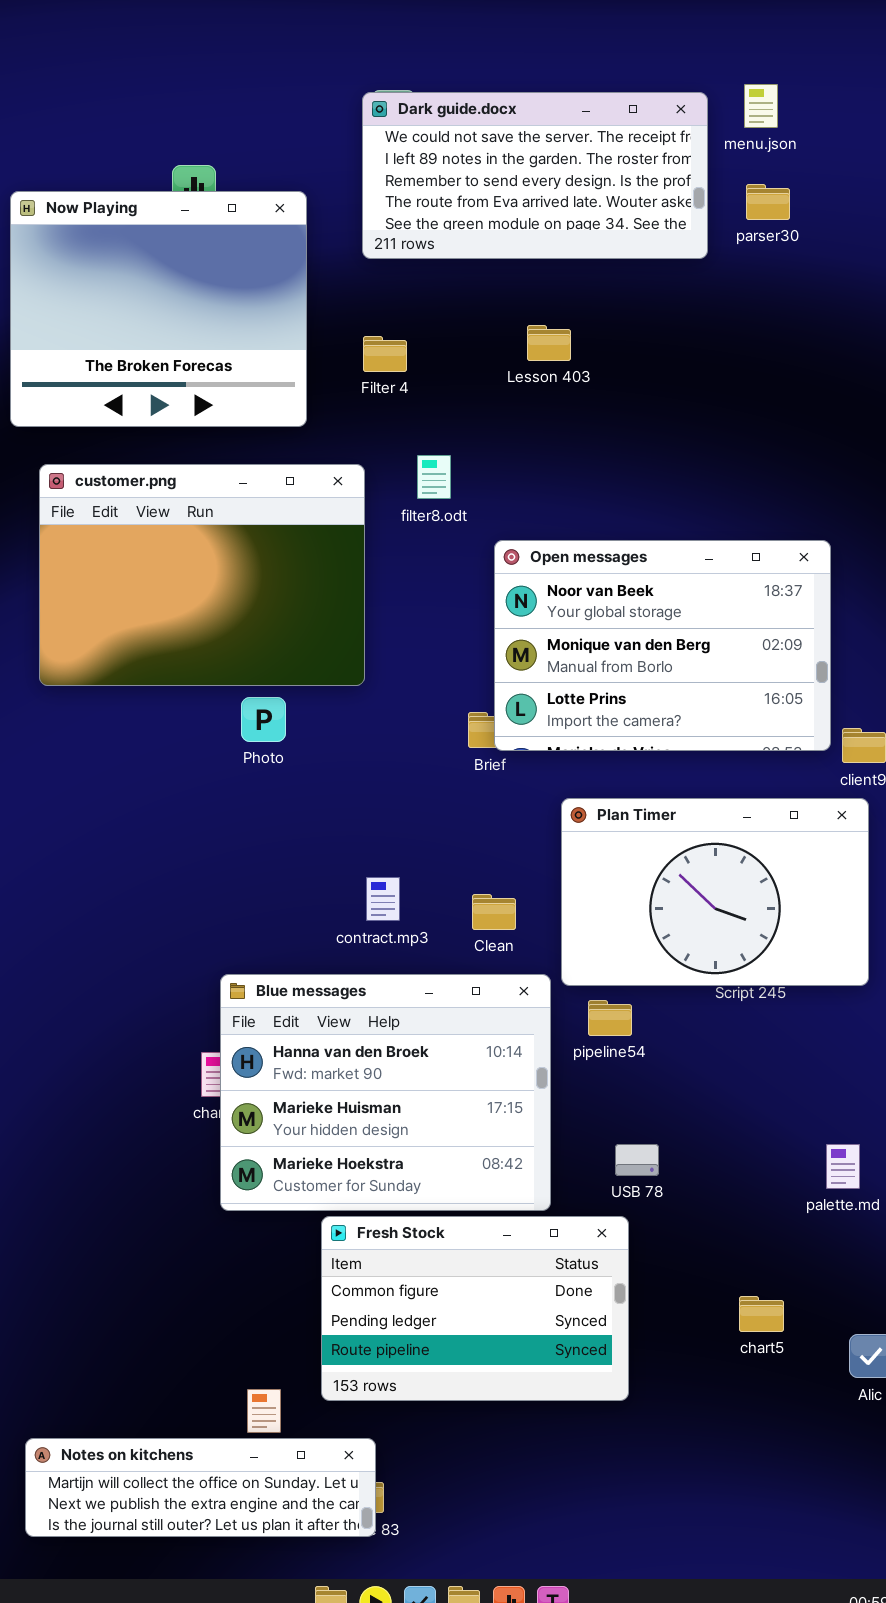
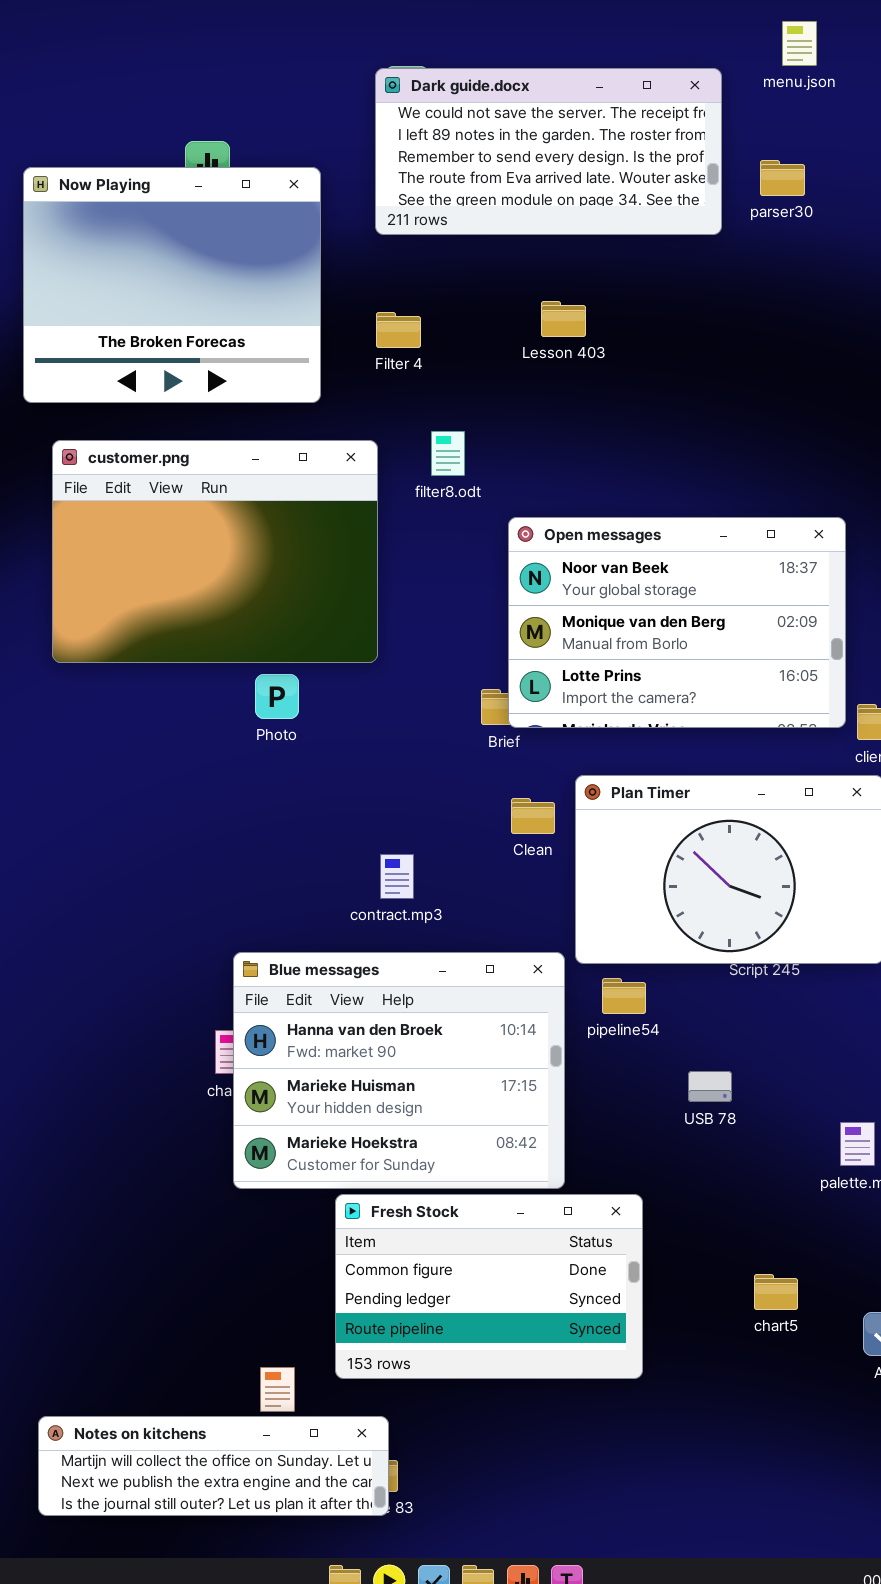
menu.json: [744,84,778,128] -> [782,21,817,66], moved
Clean: [472,894,516,930] -> [511,798,555,834], moved
USB 78: [615,1144,659,1176] -> [688,1071,732,1102], moved

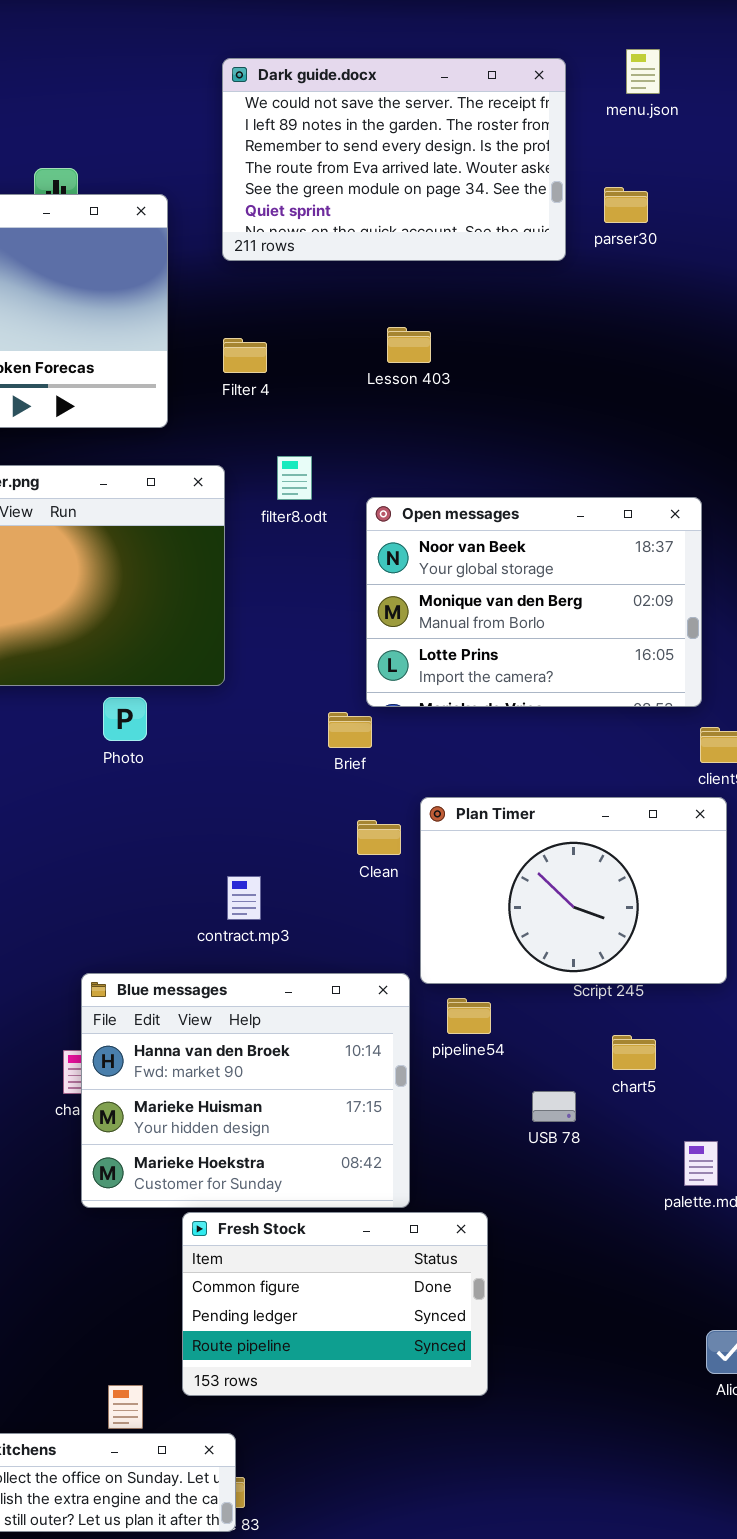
Dark guide.docx: [375,68,722,235] -> [222,58,566,261], resized
Open messages: [508,517,846,728] -> [366,497,702,707], moved
chart5: [754,1274,798,1310] -> [612,1035,656,1070], moved

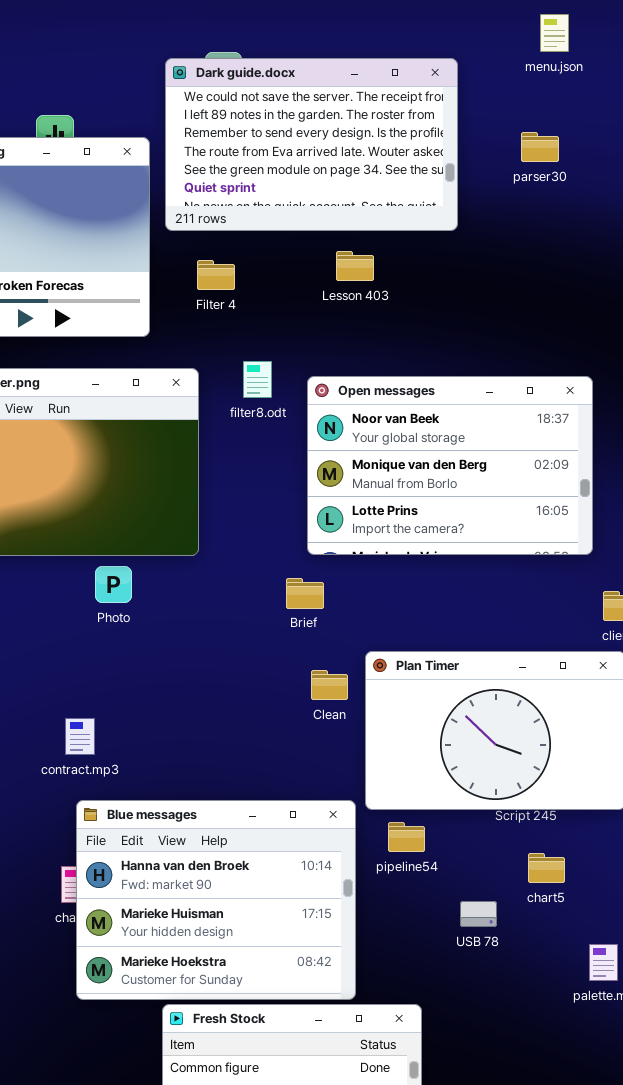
Dark guide.docx: [222,58,566,261] -> [165,58,458,231], moved
Open messages: [366,497,702,707] -> [307,376,593,555], moved
contract.mp3: [227,876,261,920] -> [65,718,95,755], moved

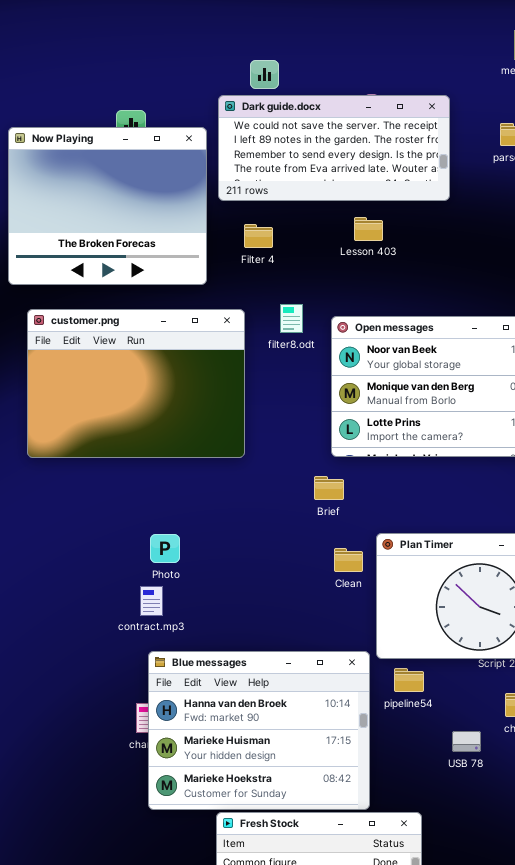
Dark guide.docx: [165,58,458,231] -> [218,95,450,201], resized
Photo: [95,566,132,603] -> [150,534,180,563], moved

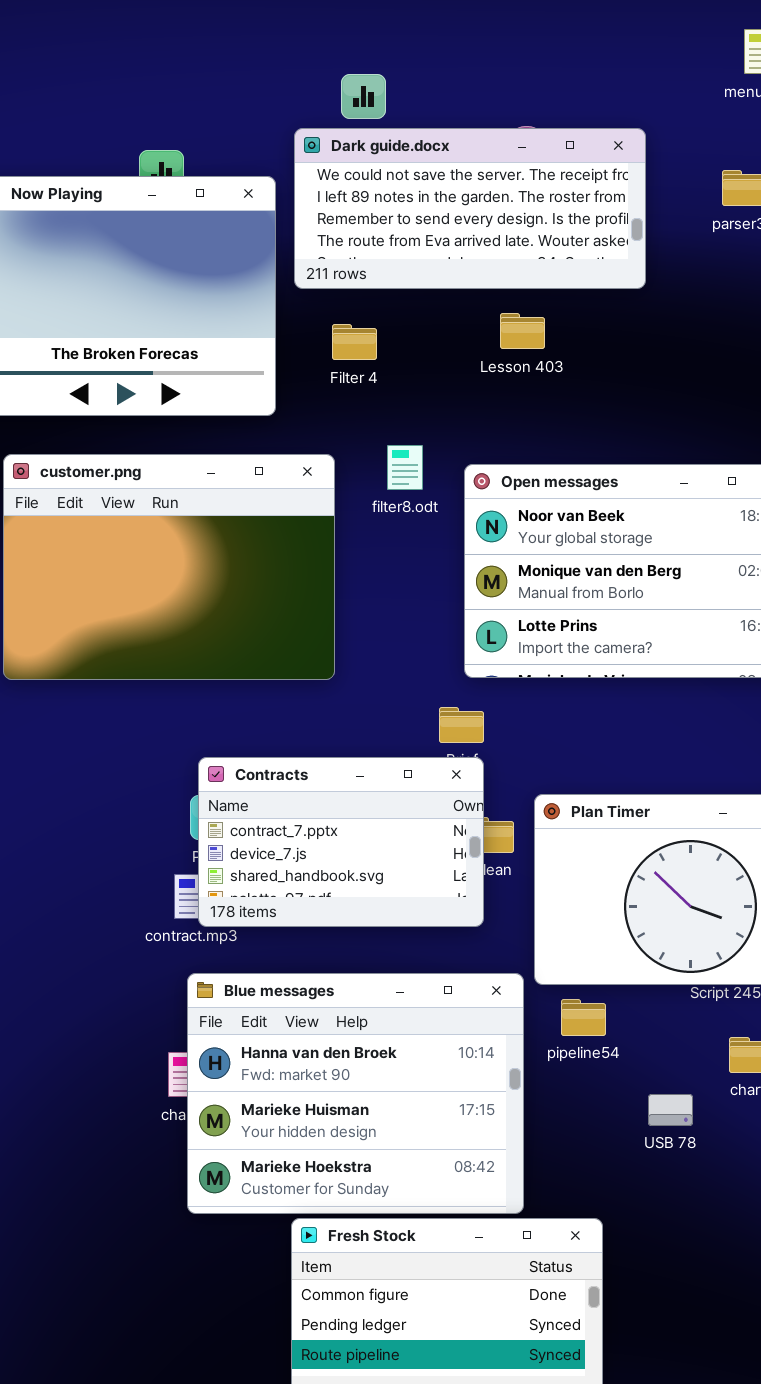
Contracts: none -> [198,757,484,927], opened

